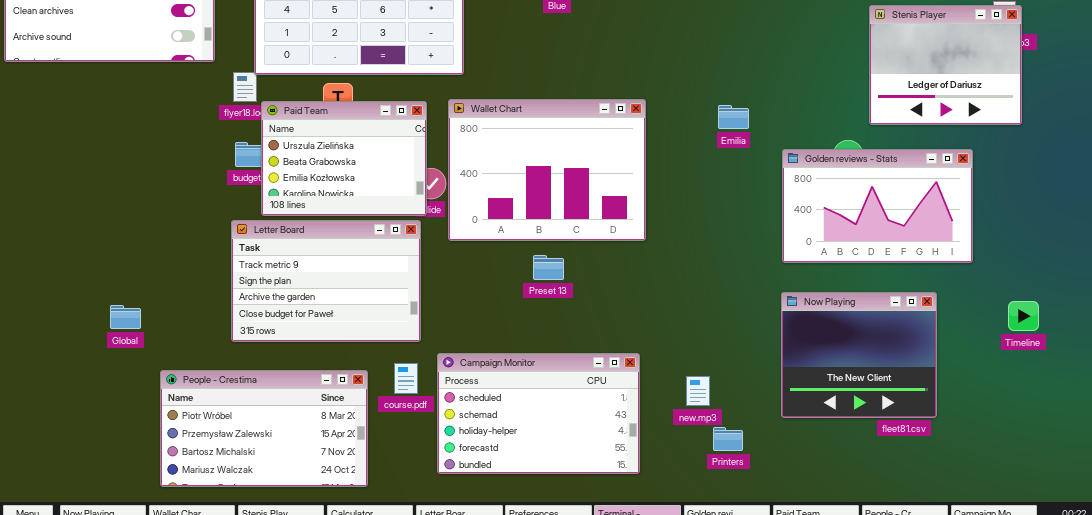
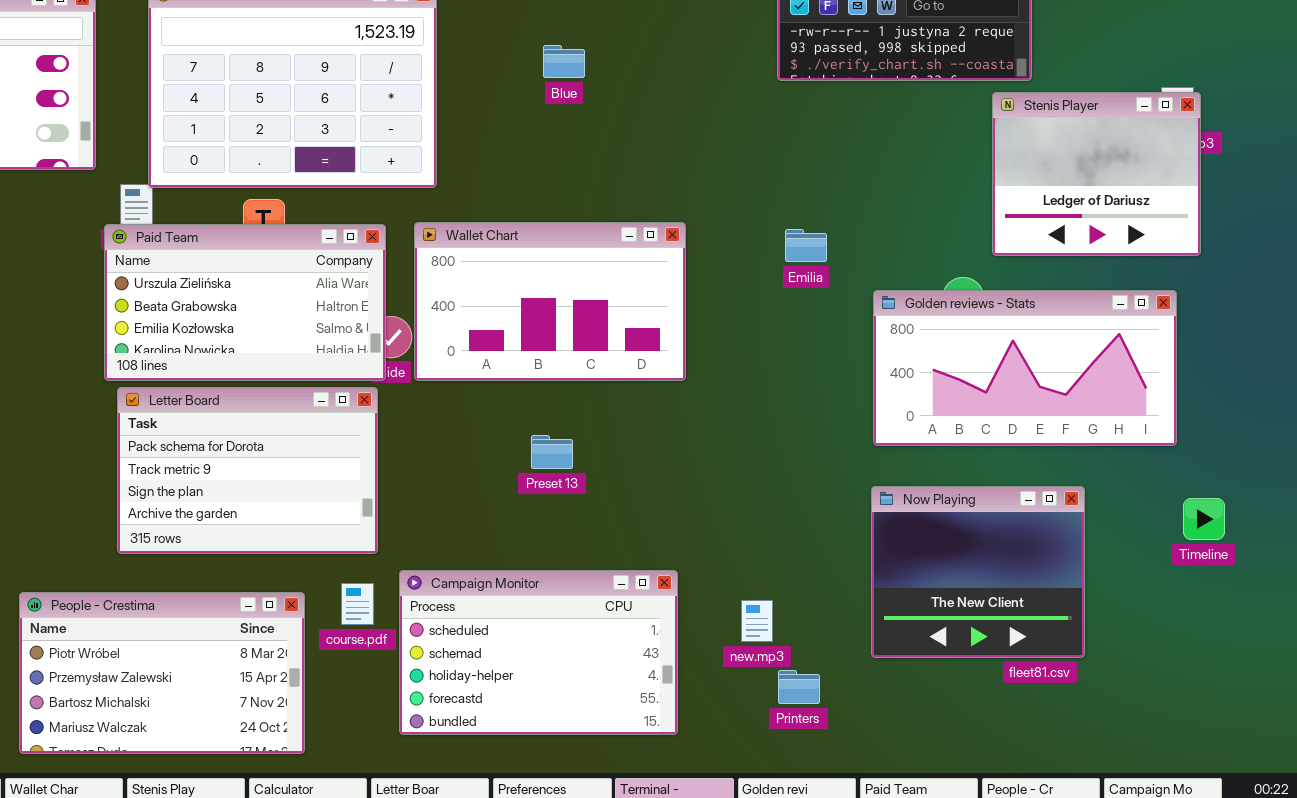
Wallet Chart: [448,99,646,241] -> [414,222,686,381], resized
Paid Team: [261,101,427,216] -> [104,224,386,381], resized
Golden reviews - Stats: [782,149,973,263] -> [873,290,1177,446], resized
Letter Board: [231,220,421,342] -> [117,387,378,554], scrolled up 1 row

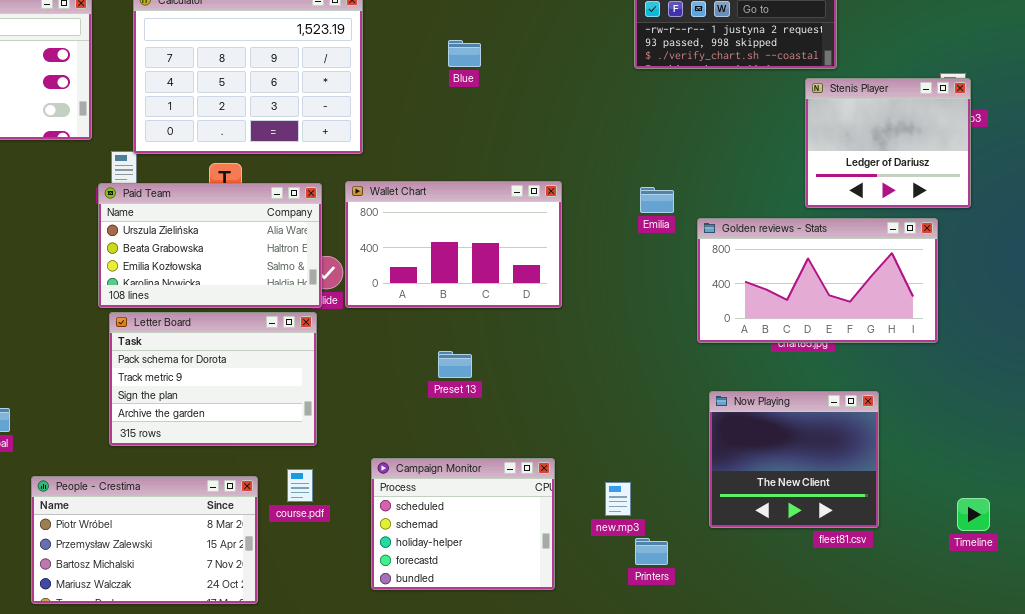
Golden reviews - Stats: [873,290,1177,446] -> [697,218,938,343], moved
Timeline: [1183,498,1225,540] -> [957,498,990,531], moved
Campaign Monitor: [399,570,678,735] -> [371,458,555,590], resized

